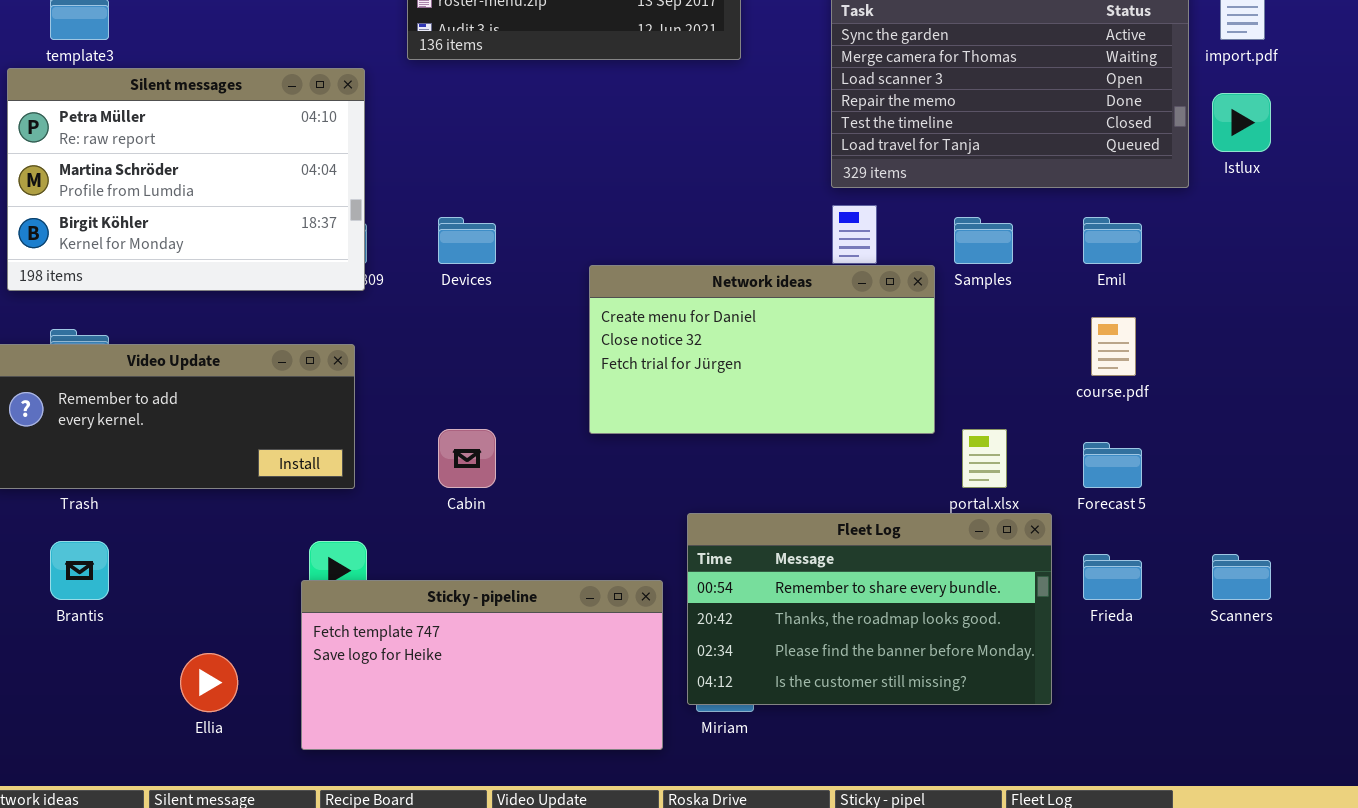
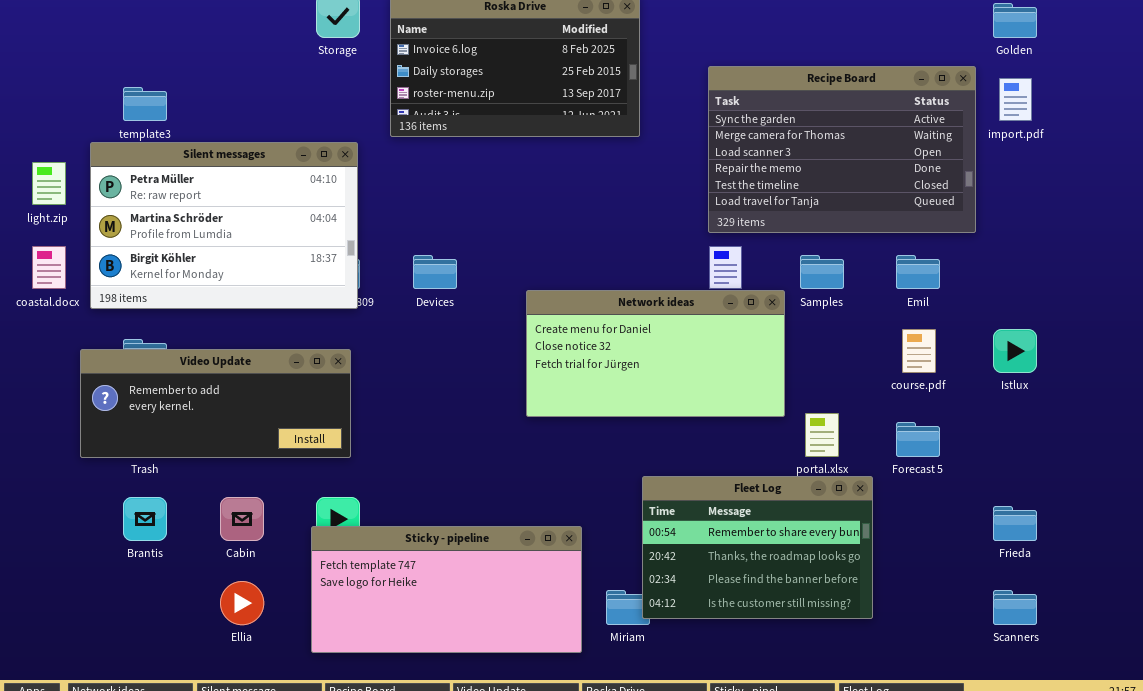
Istlux: [1212,93,1271,152] -> [993,329,1037,373], moved
Cabin: [438,429,496,488] -> [220,497,264,541], moved
Fleet Log: [687,513,1052,705] -> [642,476,873,619], resized
Frieda: [1083,554,1142,600] -> [993,506,1037,541], moved
Scanners: [1212,554,1271,600] -> [993,590,1037,625], moved

